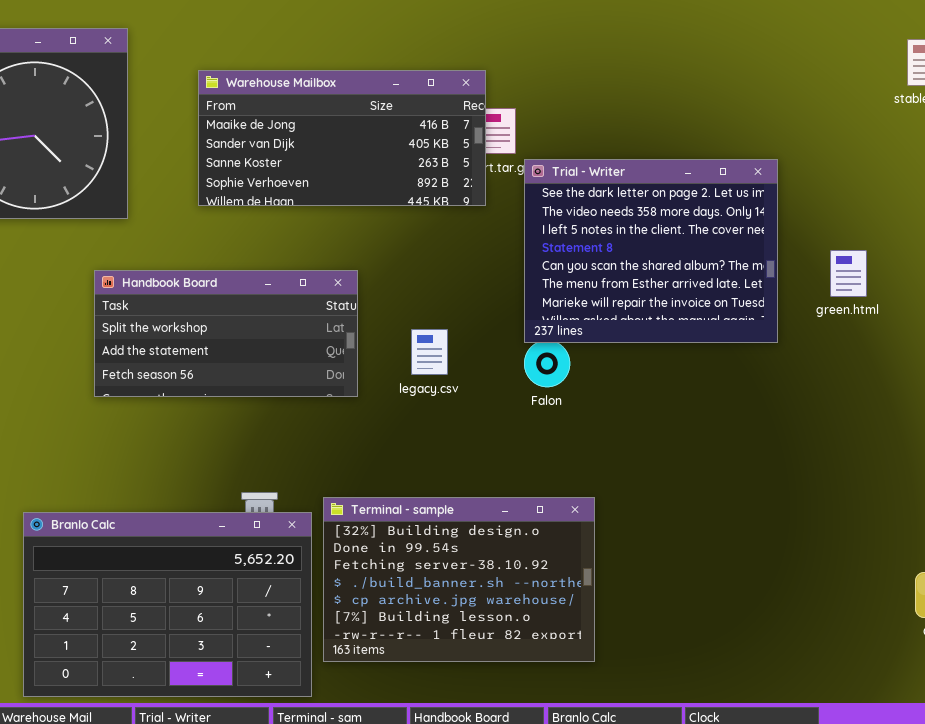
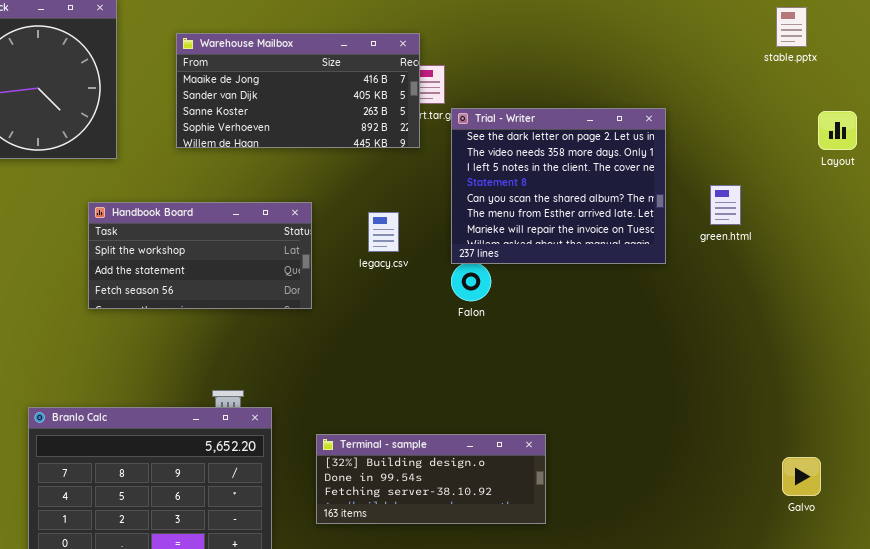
legacy.csv: [411,329,448,375] -> [368,212,399,252], moved
Terminal - sample: [323,497,595,662] -> [316,434,546,524], moved, resized

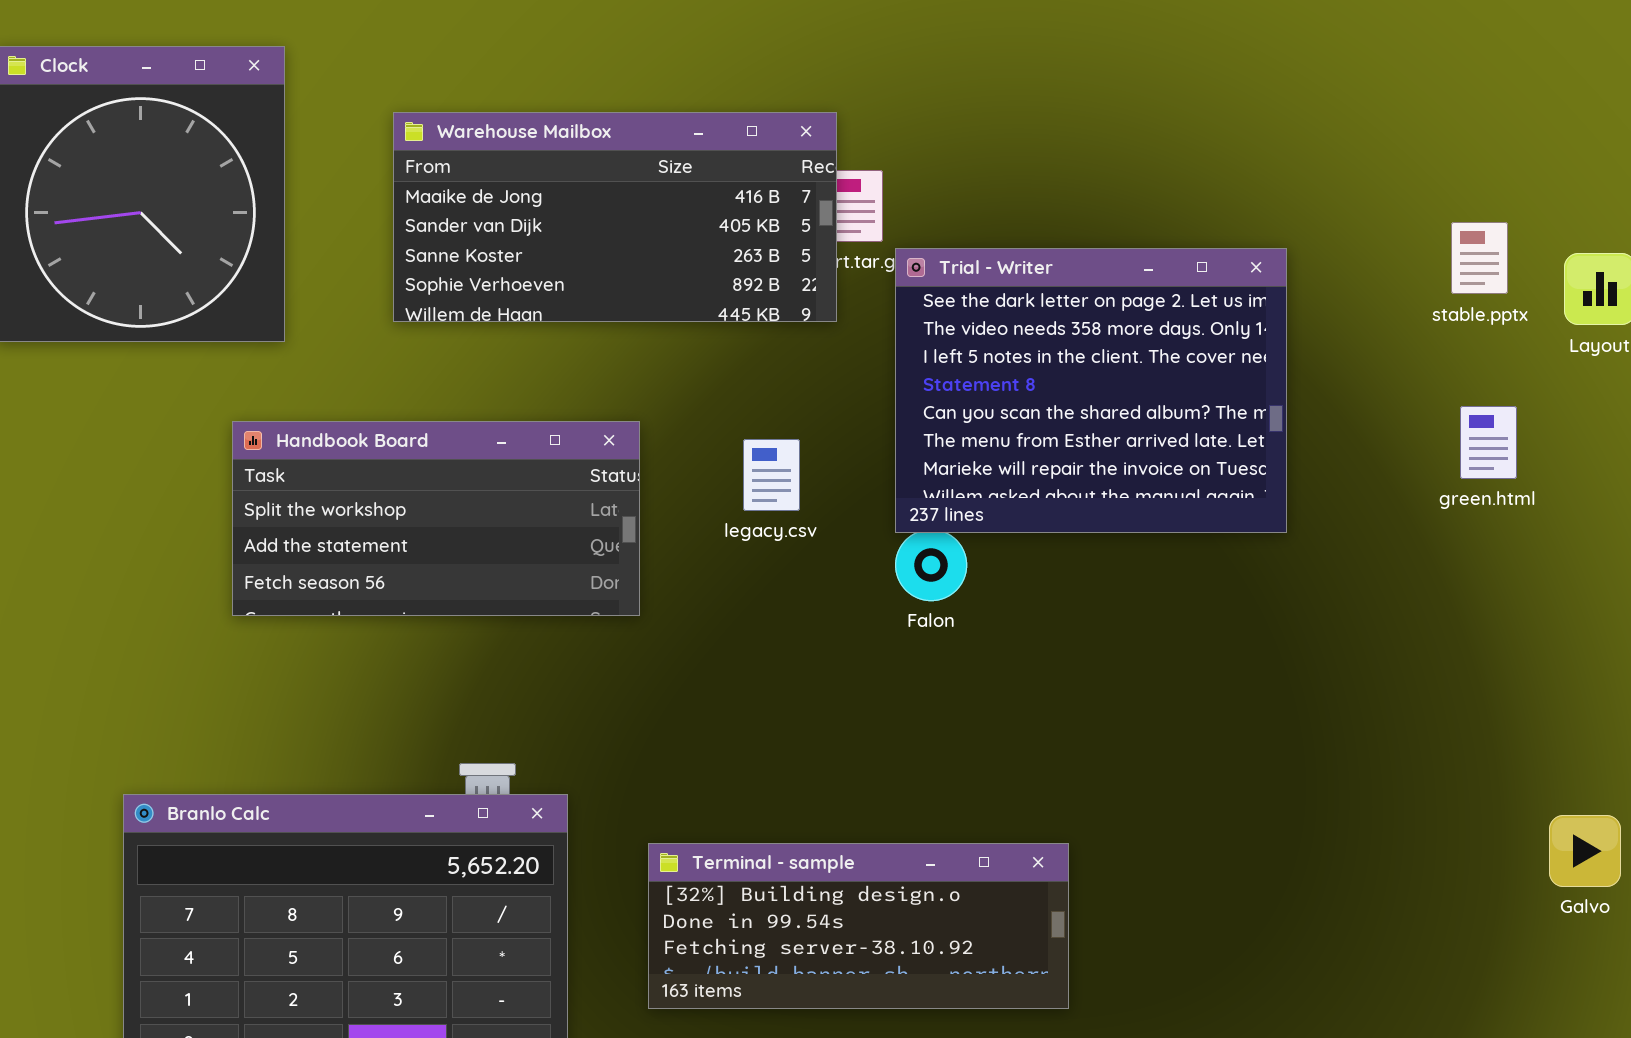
stable.pptx: [776,7,807,47] -> [1451,222,1508,294], moved
green.html: [710,185,741,225] -> [1460,406,1517,479], moved
Galvo: [782,457,821,496] -> [1549,815,1621,887], moved

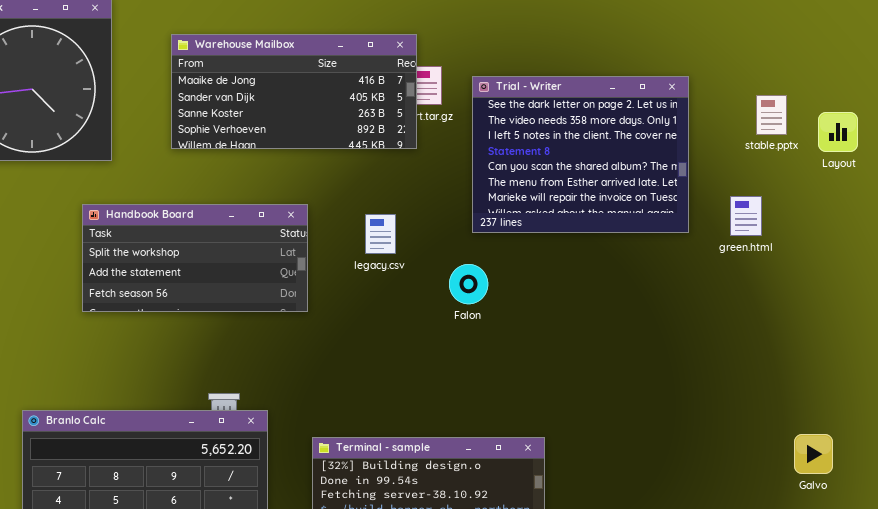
Trial - Writer: [895,248,1287,533] -> [472,76,689,233], moved
green.html: [1460,406,1517,479] -> [730,196,762,236], moved
Galvo: [1549,815,1621,887] -> [794,434,833,474], moved

